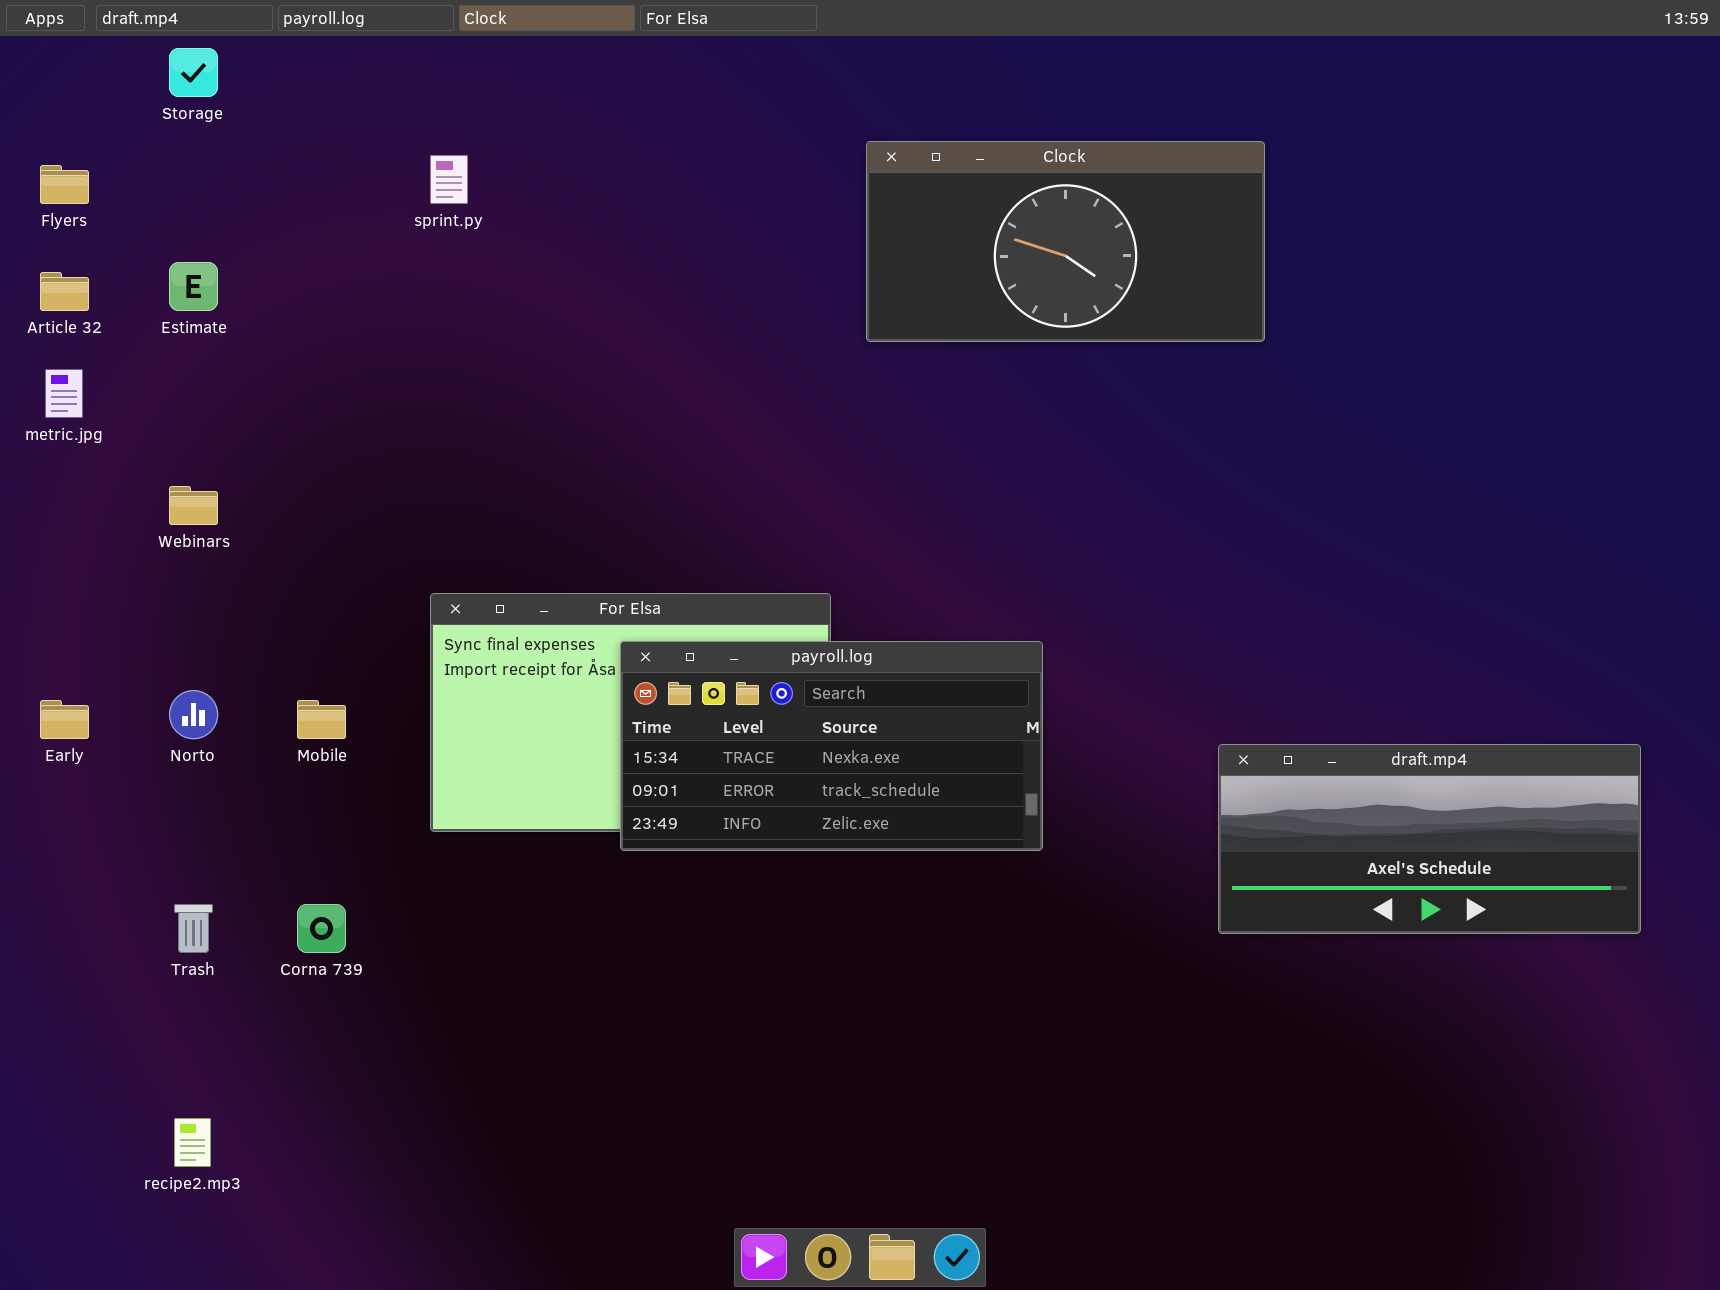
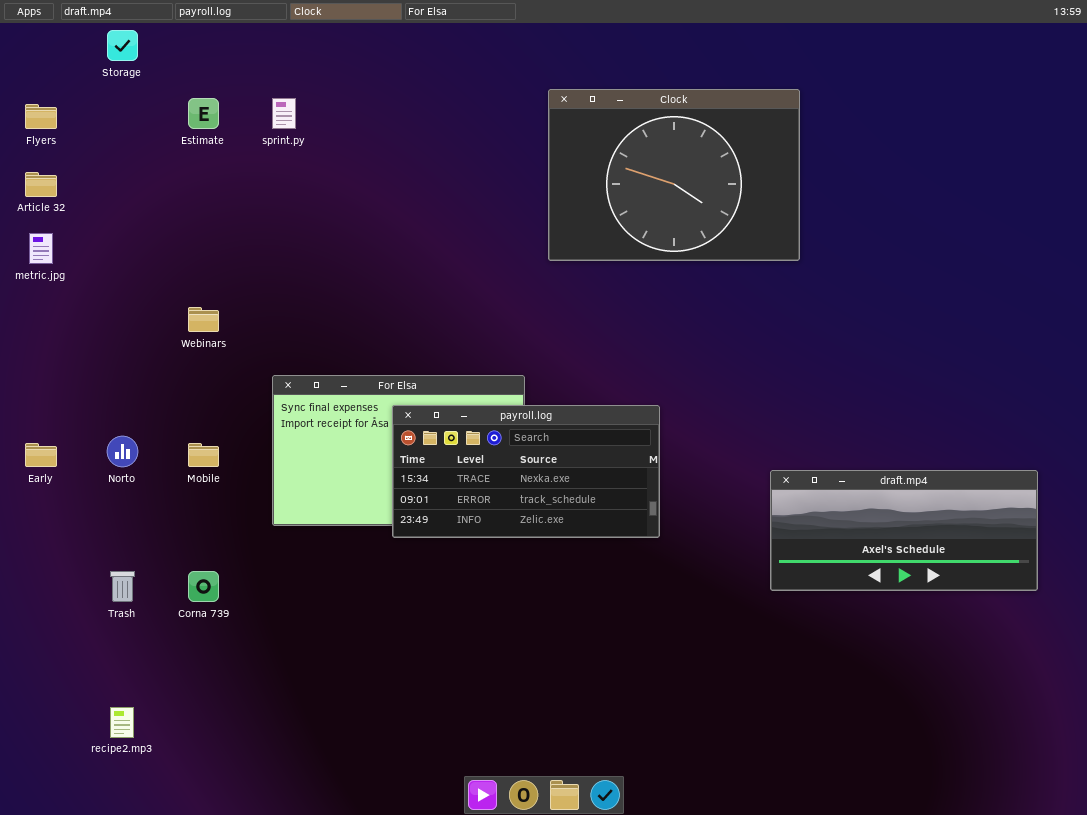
Clock: [866,141,1265,342] -> [548,89,800,261], resized
Estimate: [169,262,218,311] -> [188,98,219,129], moved
Webinars: [169,486,218,525] -> [188,307,219,332], moved

